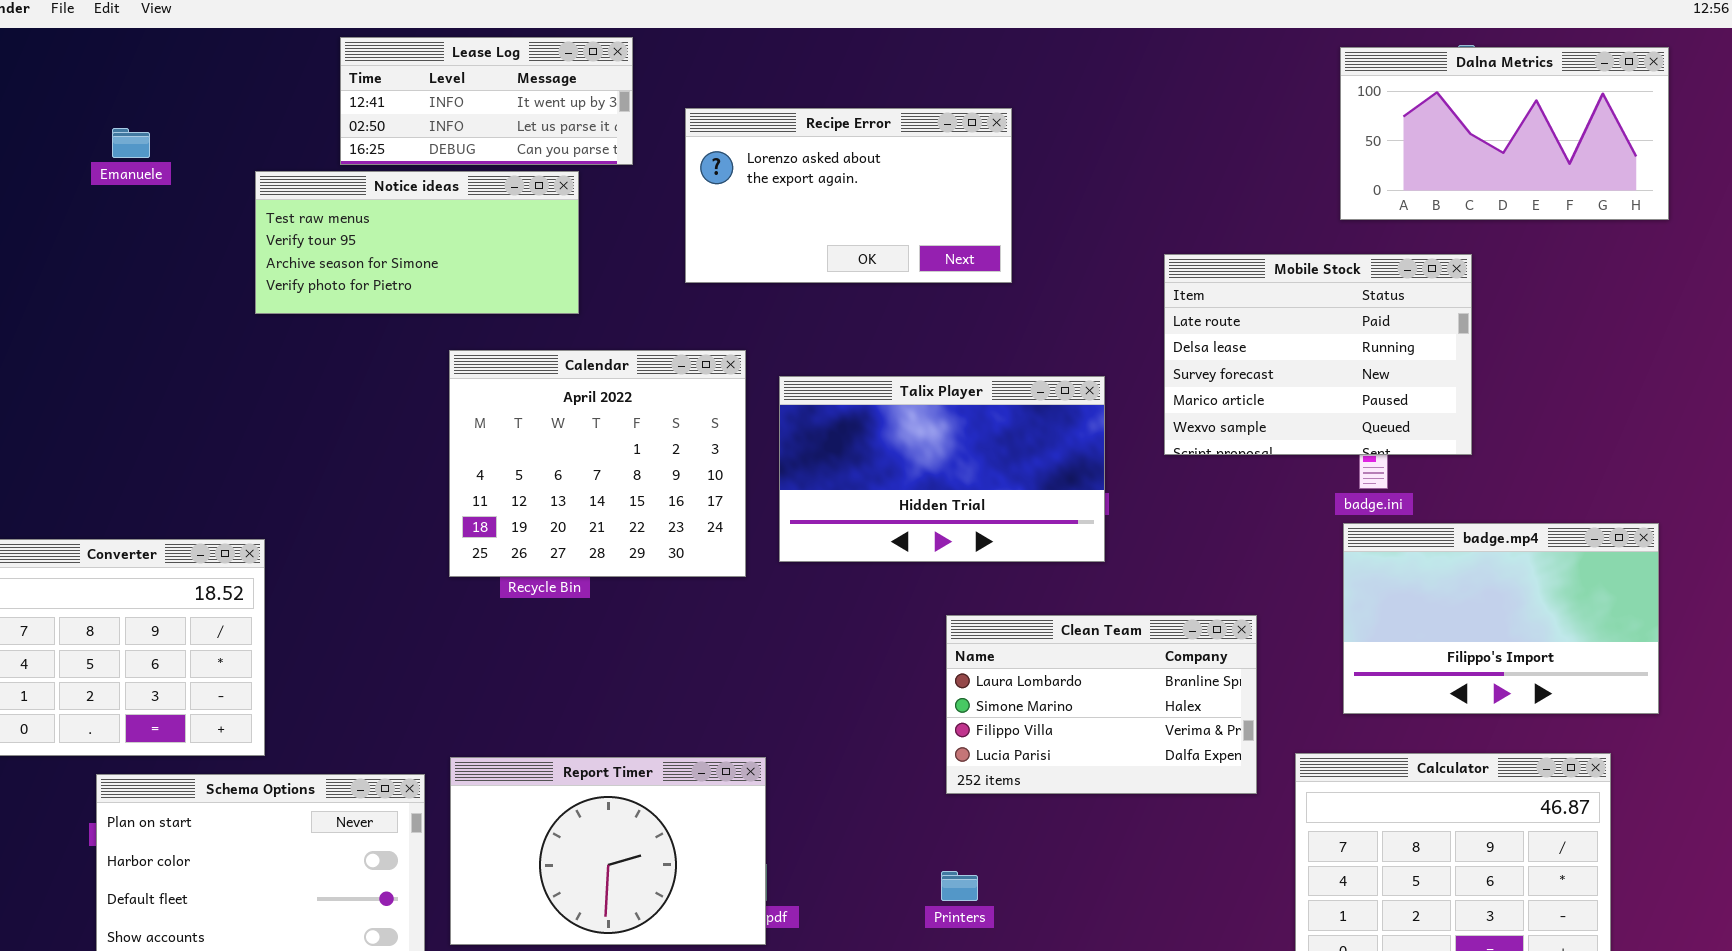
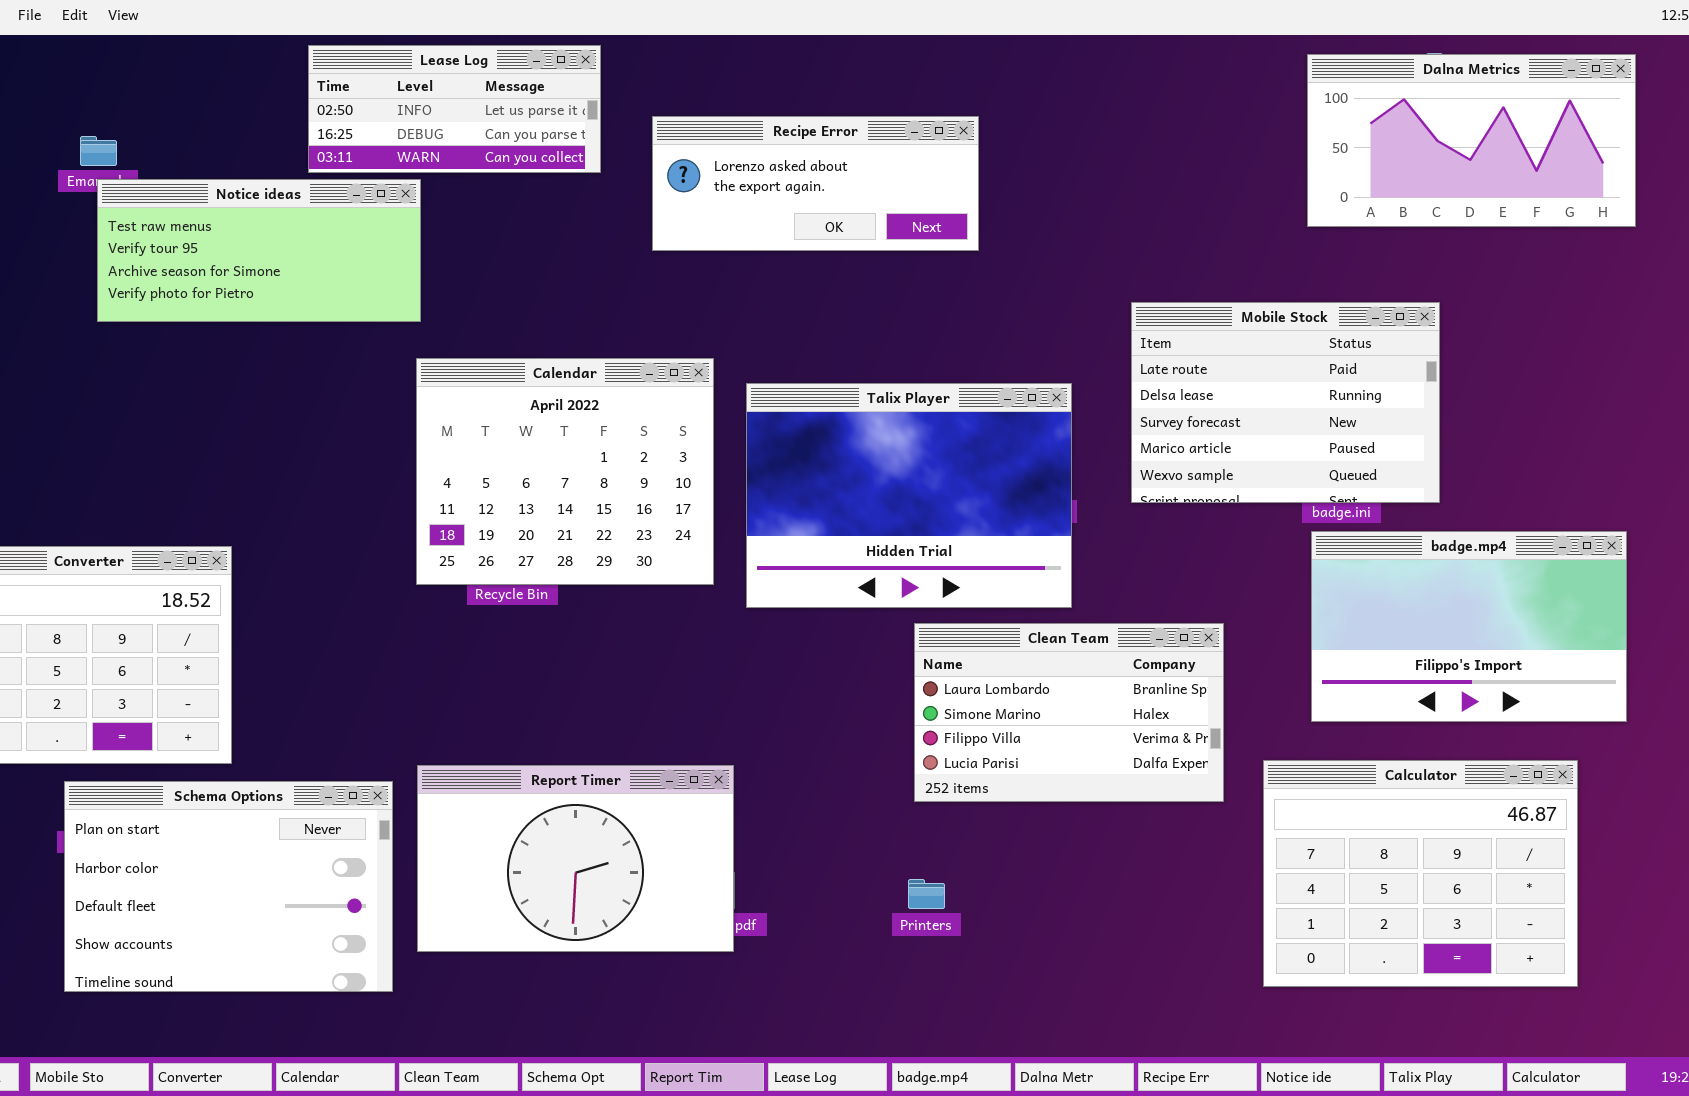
Lease Log: [340,37,633,165] -> [308,45,601,173], scrolled down 1 row
Recipe Error: [685,108,1012,283] -> [652,116,979,251], resized
Notice ideas: [255,171,579,314] -> [97,179,421,322], moved
Mobile Stock: [1164,254,1472,455] -> [1131,302,1440,503], moved
Talix Player: [779,376,1105,562] -> [746,383,1072,608], resized

